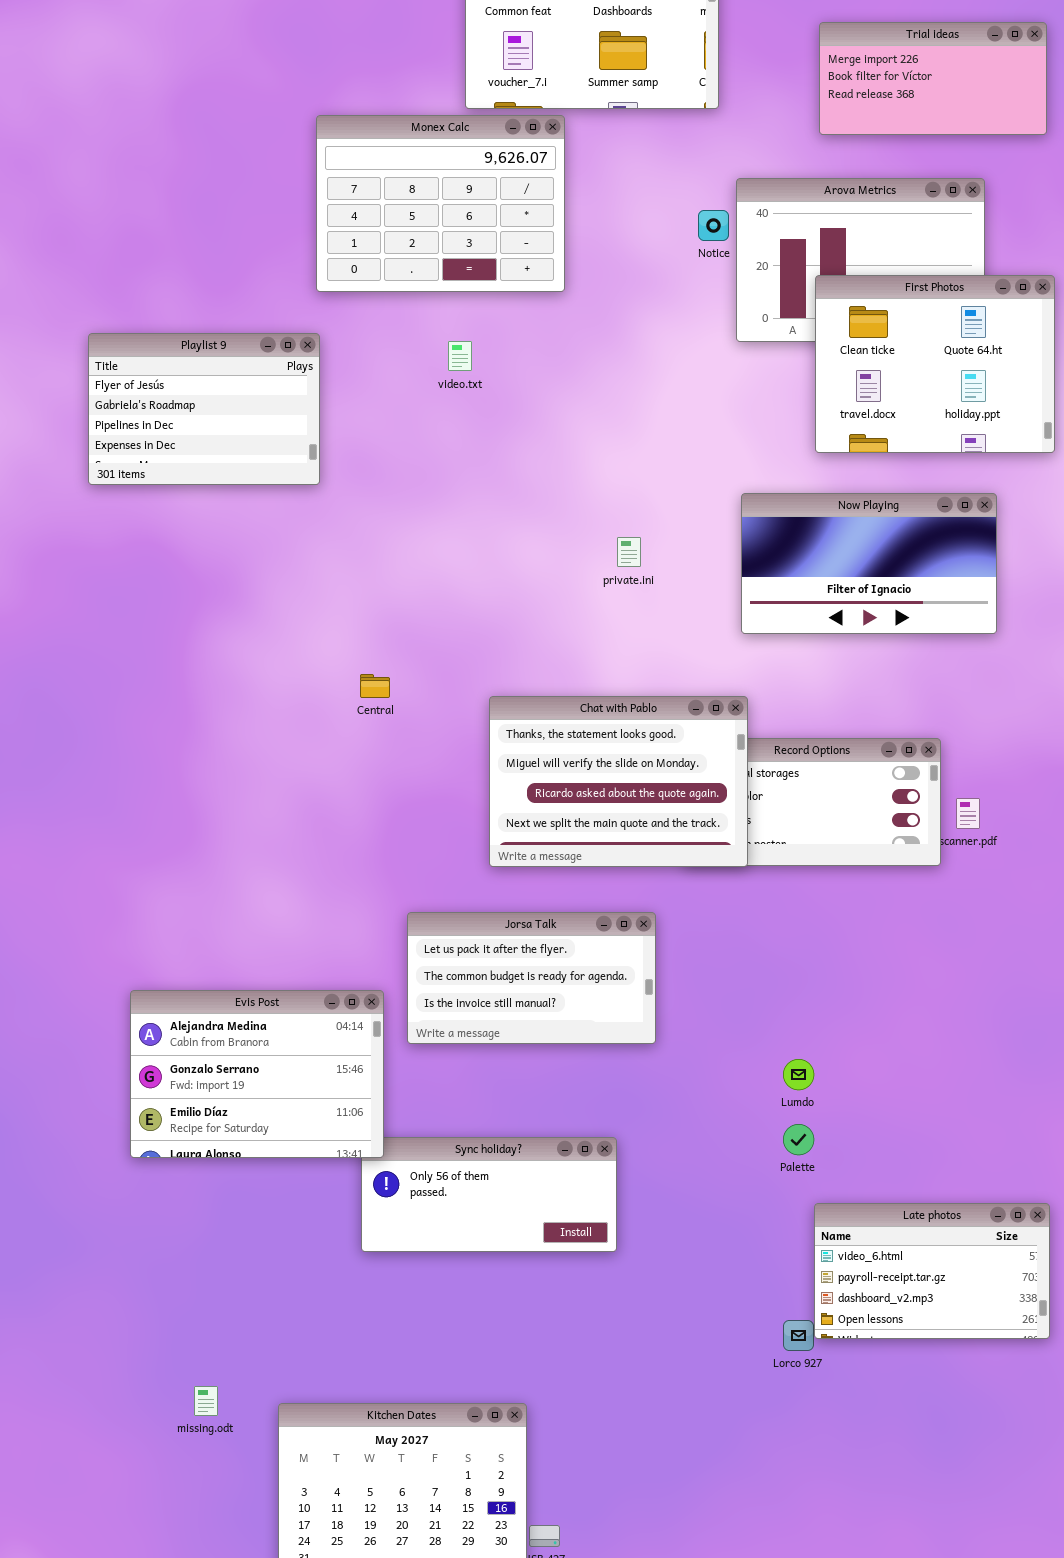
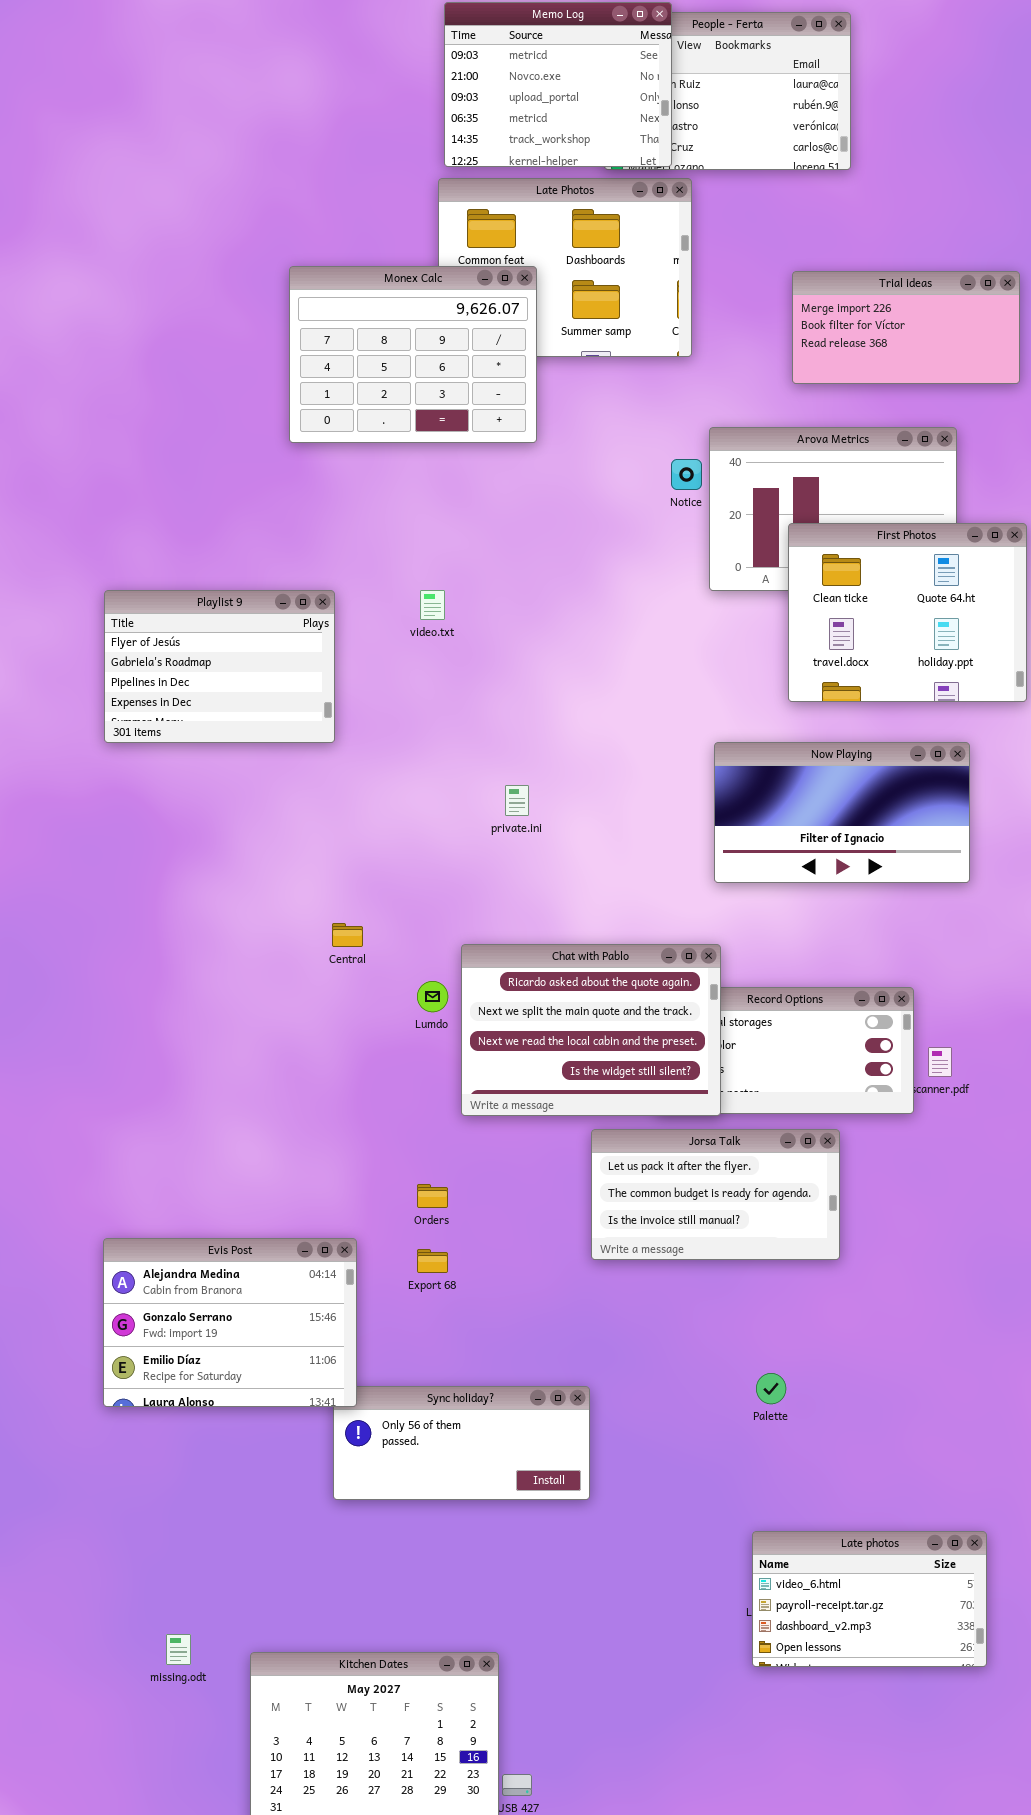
Monex Calc: [316,115,565,292] -> [289,266,537,443], moved
Playlist 9: [88,333,320,485] -> [104,590,335,743], moved
private.ini: [617,537,641,567] -> [505,785,529,816], moved
Chat with Pablo: [489,696,748,867] -> [461,944,721,1116], scrolled down 2 rows
Jorsa Talk: [407,912,656,1044] -> [591,1129,840,1260], moved
Lumdo: [783,1059,814,1090] -> [417,981,448,1012], moved
Late photos: [814,1203,1050,1339] -> [752,1531,987,1667], moved

